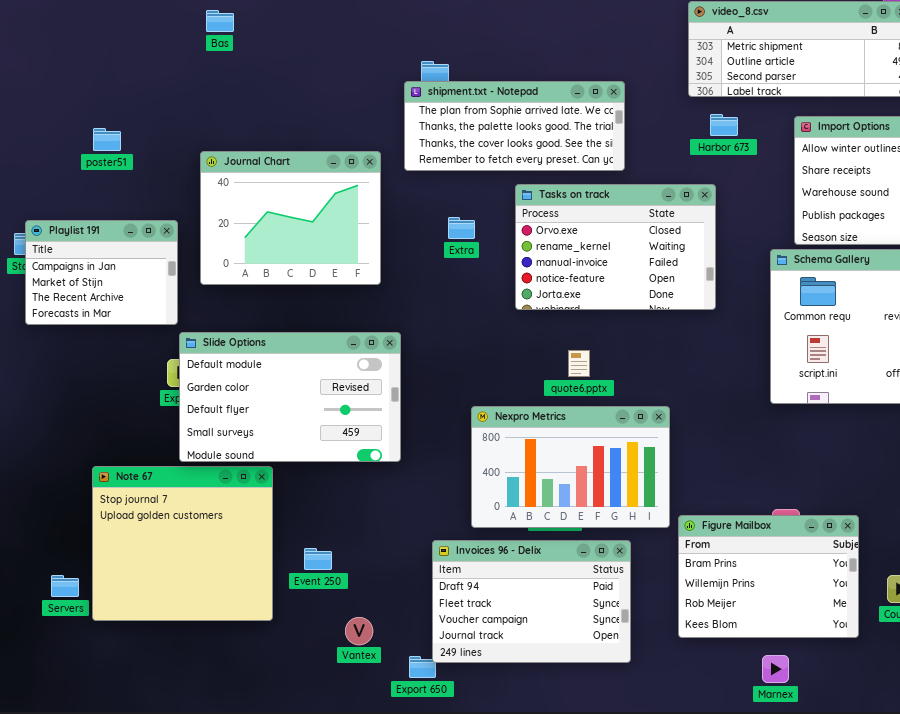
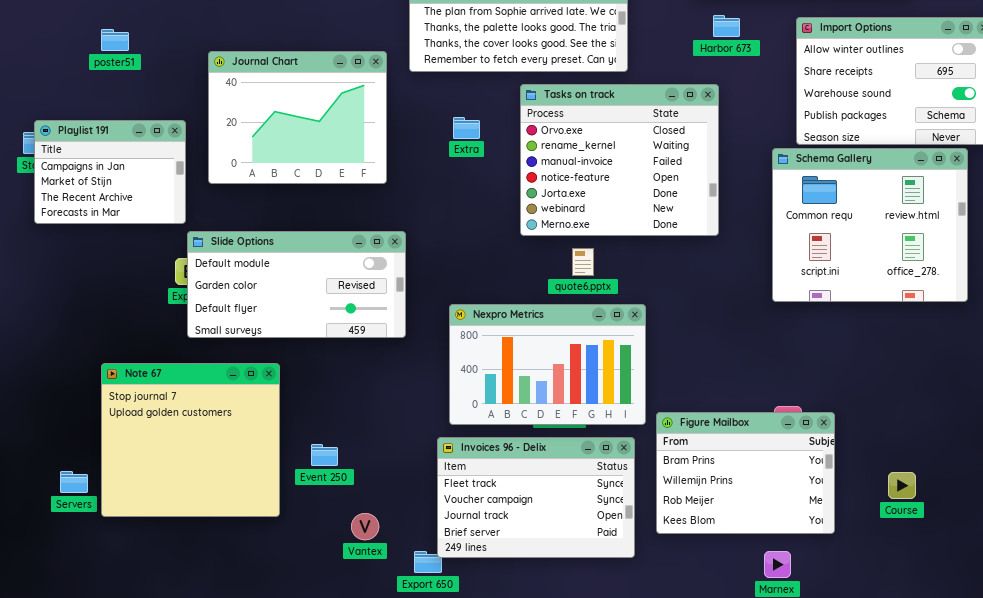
Tasks on track: [515,184,716,310] -> [520,84,719,236], resized
Slide Options: [179,332,401,462] -> [187,231,406,338], resized
Nexpro Metrics: [471,406,670,528] -> [449,304,646,425], moved
Figure Mailbox: [678,515,859,638] -> [656,412,835,534], moved
Invoices 96 - Delix: [432,540,631,663] -> [437,437,635,558], scrolled down 1 row

